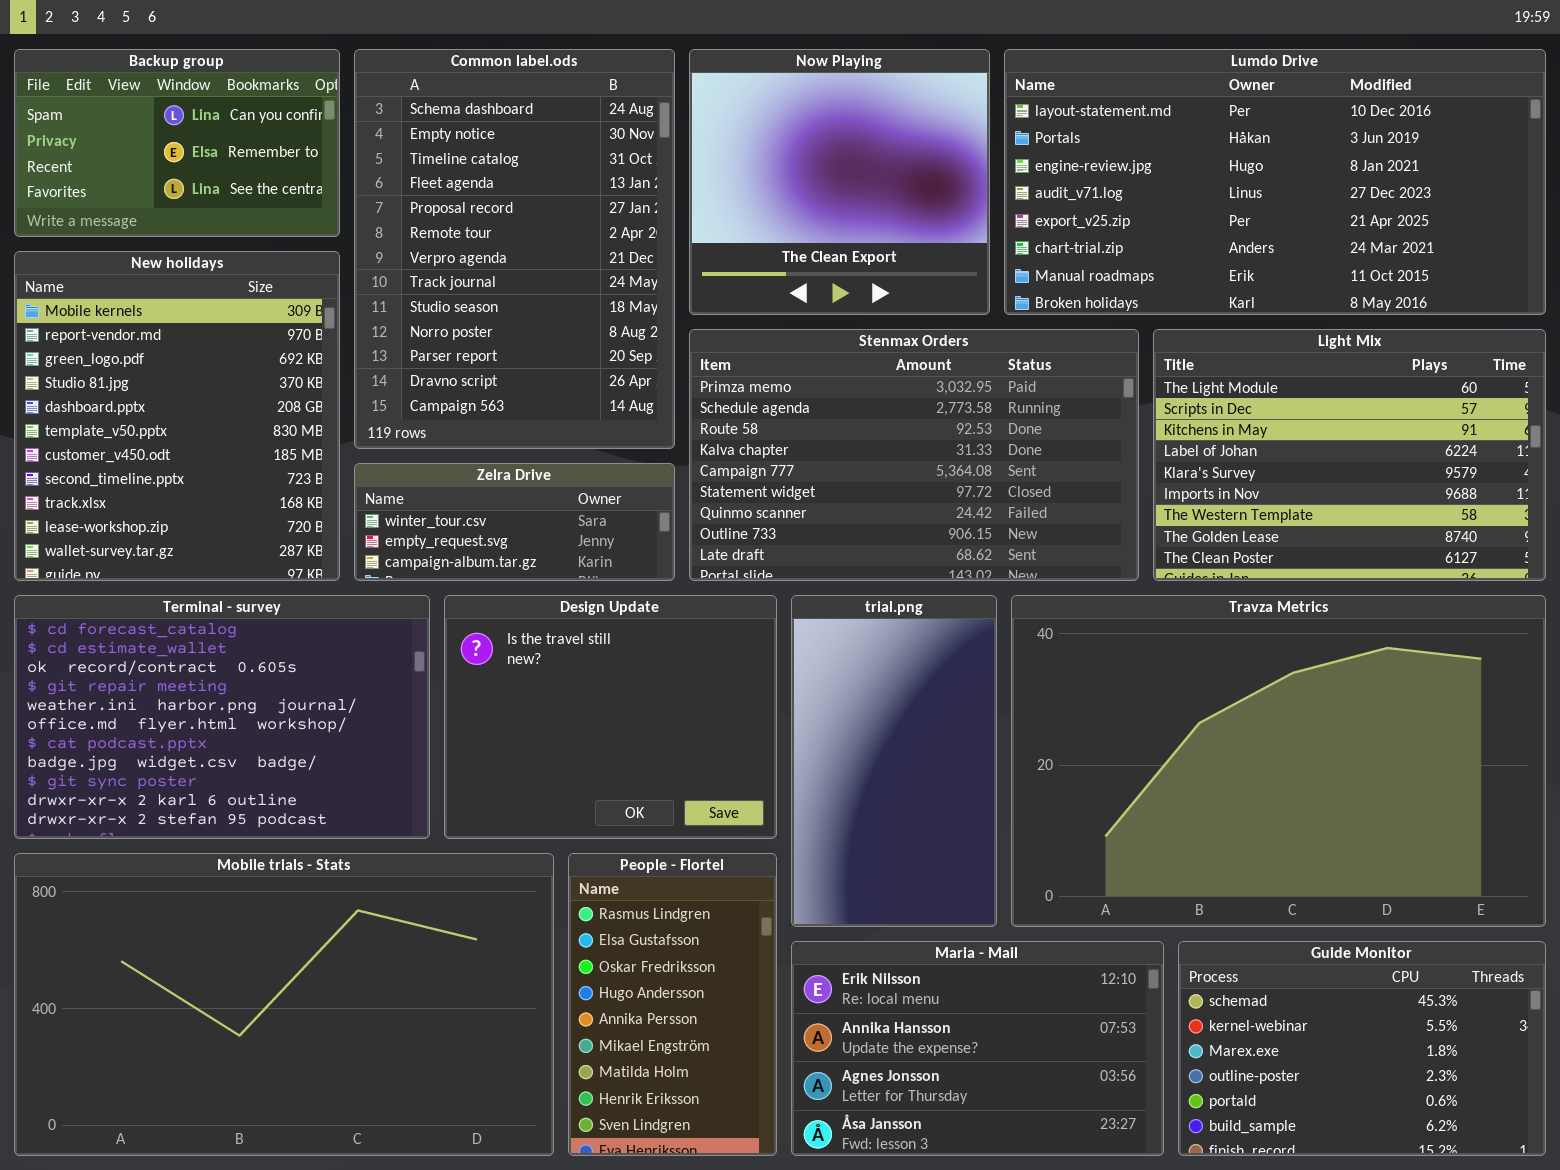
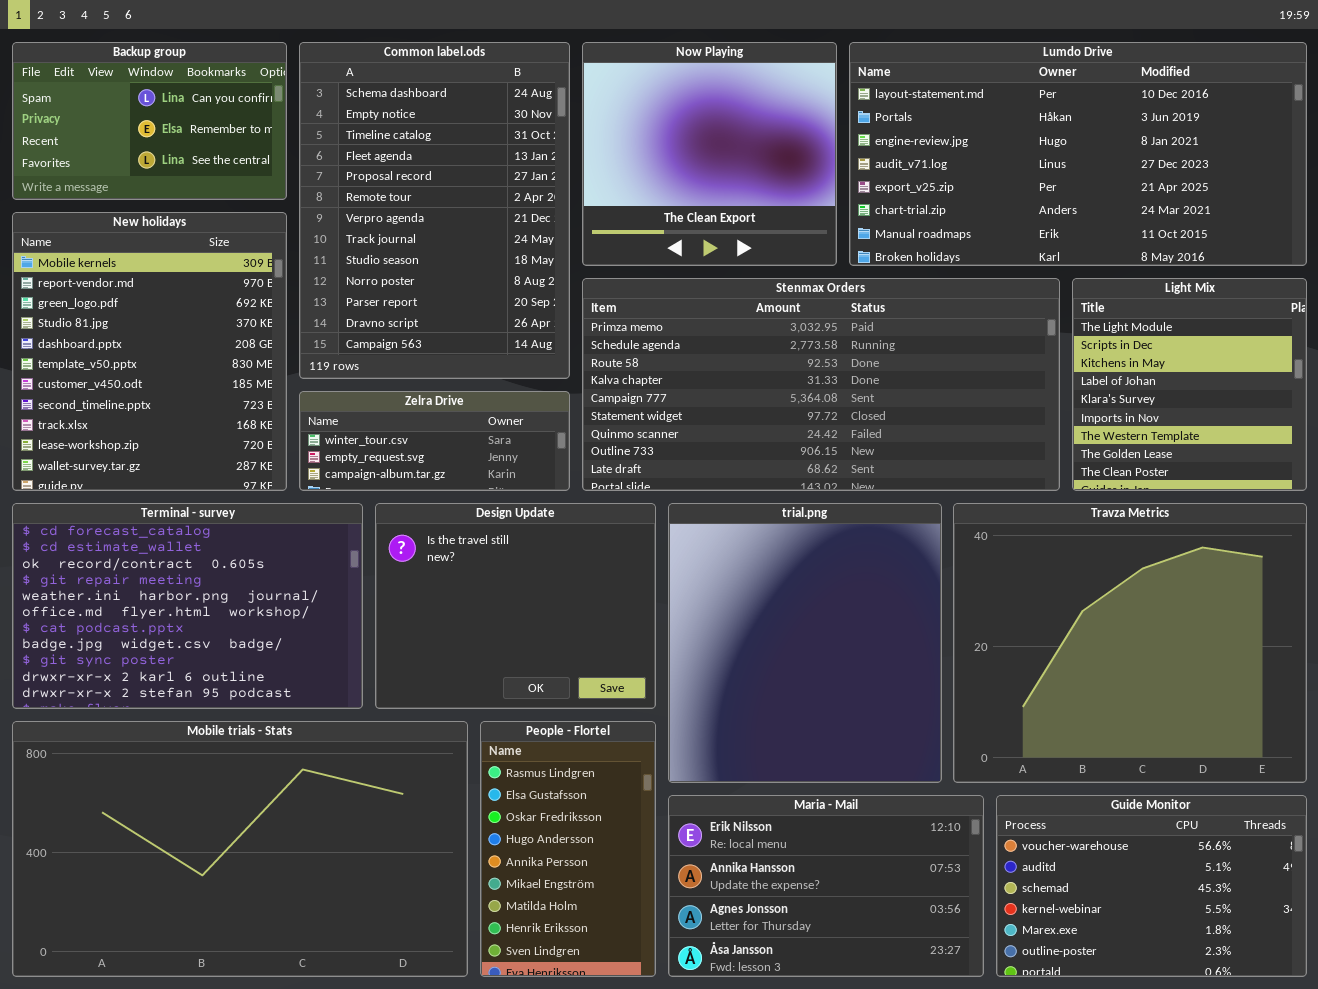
Stenmax Orders: [689,329,1139,581] -> [582,278,1060,491], resized
Light Mix: [1153,329,1546,581] -> [1072,278,1307,491], resized
trial.png: [791,595,997,927] -> [668,503,942,783], resized
Travza Metrics: [1011,595,1546,927] -> [953,503,1307,783], resized
Guide Monitor: [1178,941,1546,1156] -> [996,795,1307,977], scrolled up 2 rows

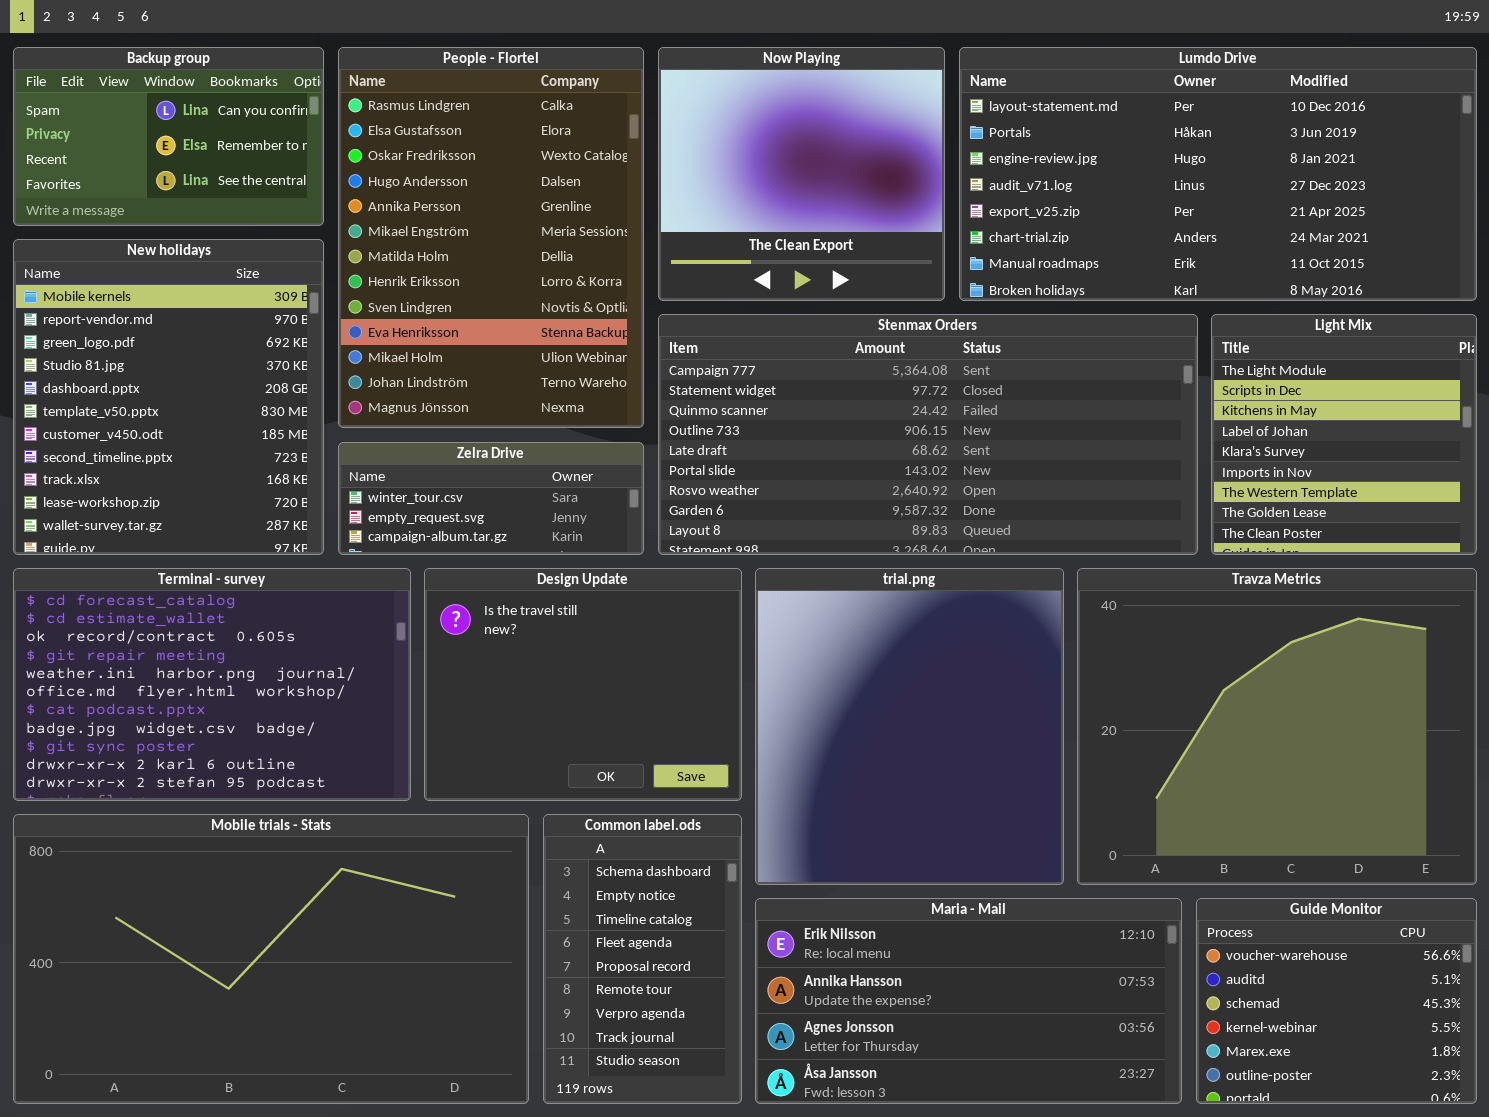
Common label.ods: [299,42,570,379] -> [543,814,742,1104], moved, resized
Stenmax Orders: [582,278,1060,491] -> [658,314,1198,555], scrolled down 4 rows
People - Flortel: [480,721,656,977] -> [338,47,644,428], moved, resized
Maria - Mail: [668,795,984,977] -> [755,898,1182,1104], resized
Guide Monitor: [996,795,1307,977] -> [1196,898,1477,1104], resized

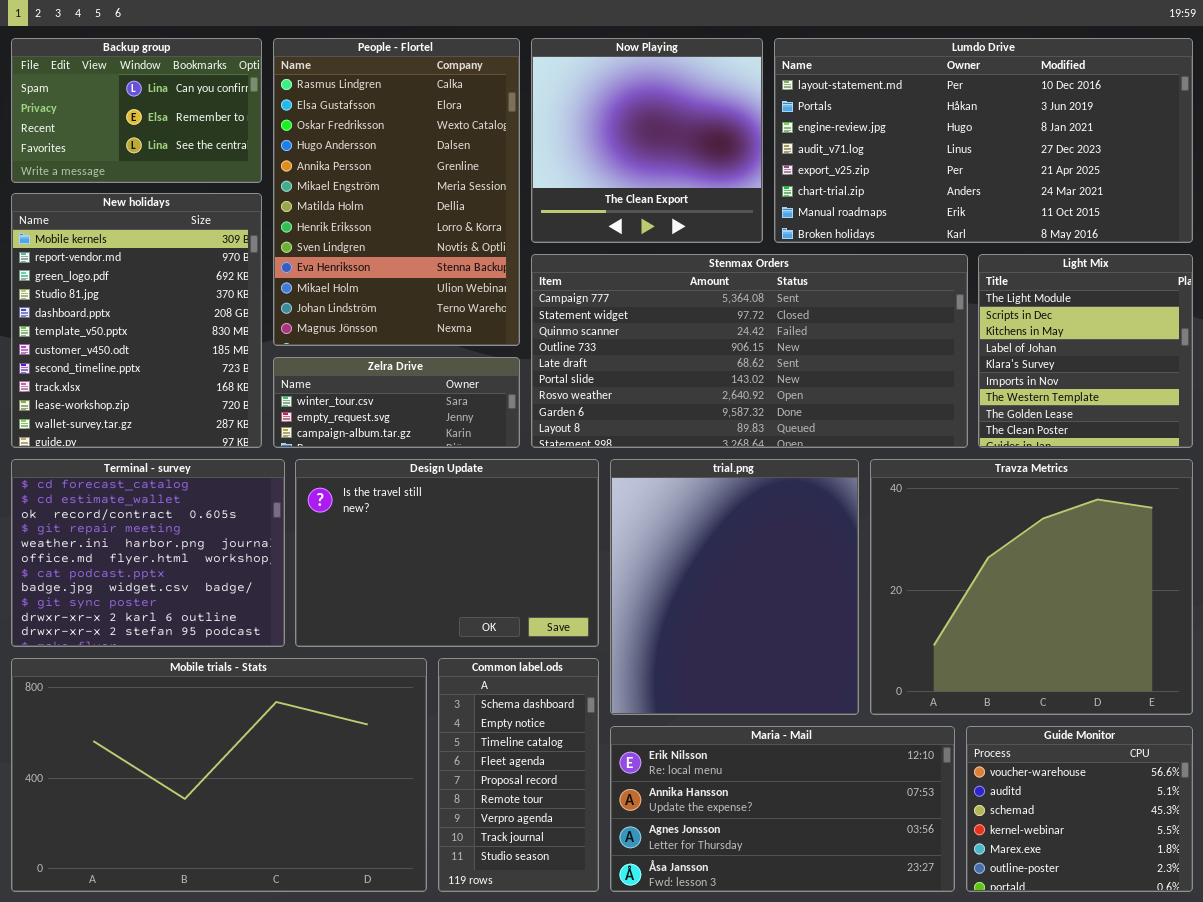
Terminal - survey: [13,568,411,801] -> [11,459,285,647], resized
Design Update: [424,568,742,801] -> [295,459,599,647], resized

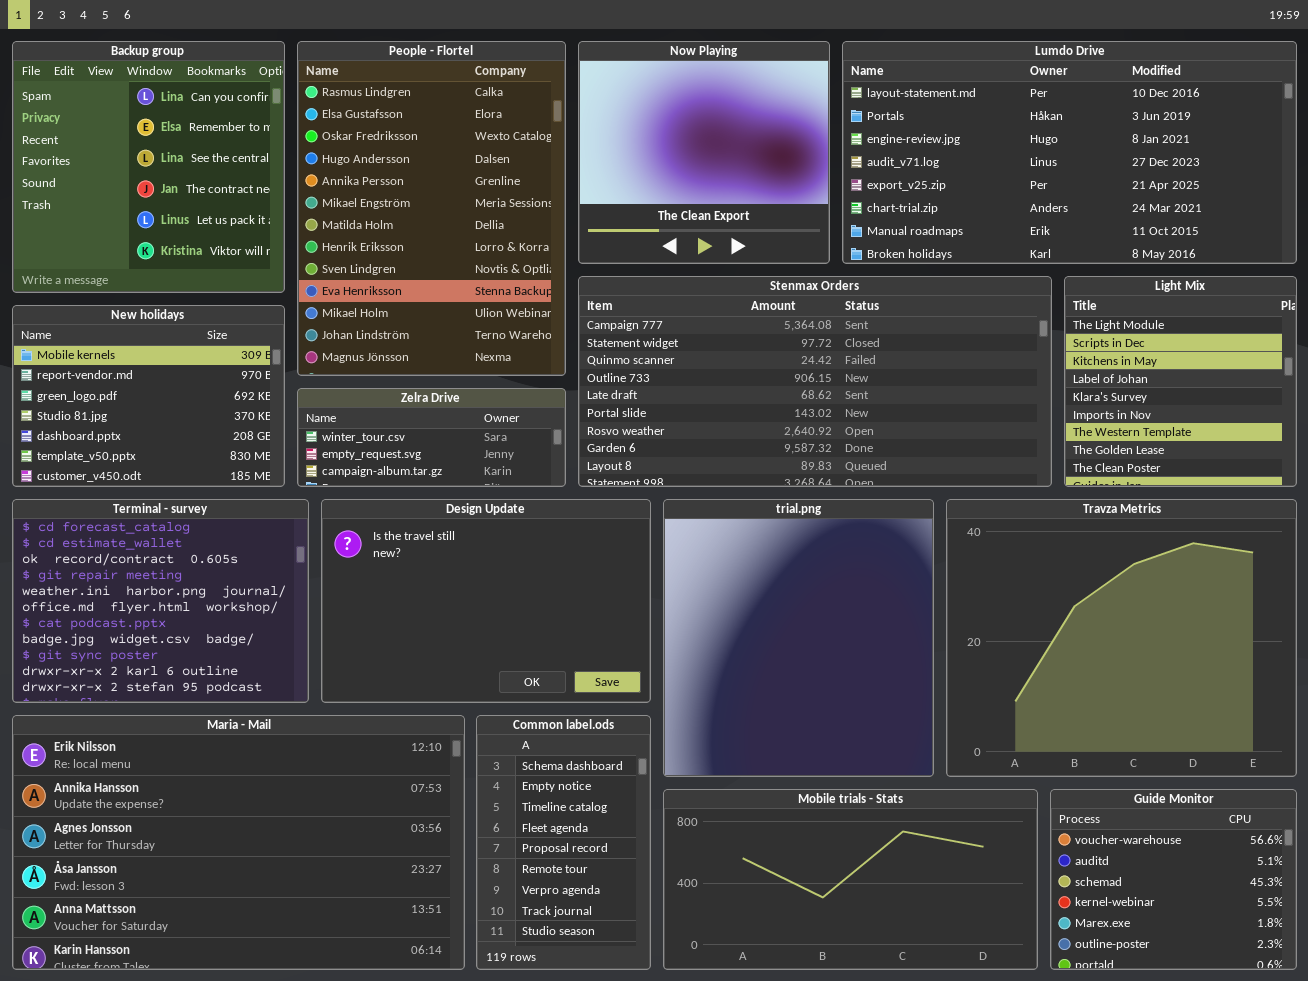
Backup group: [11,38,262,183] -> [12,41,285,293], resized
New holidays: [11,193,262,448] -> [12,305,285,487], resized
Mobile trials - Stats: [11,658,427,892] -> [663,789,1038,970], moved, resized
Maria - Mail: [610,726,955,892] -> [12,715,465,970], moved, resized

